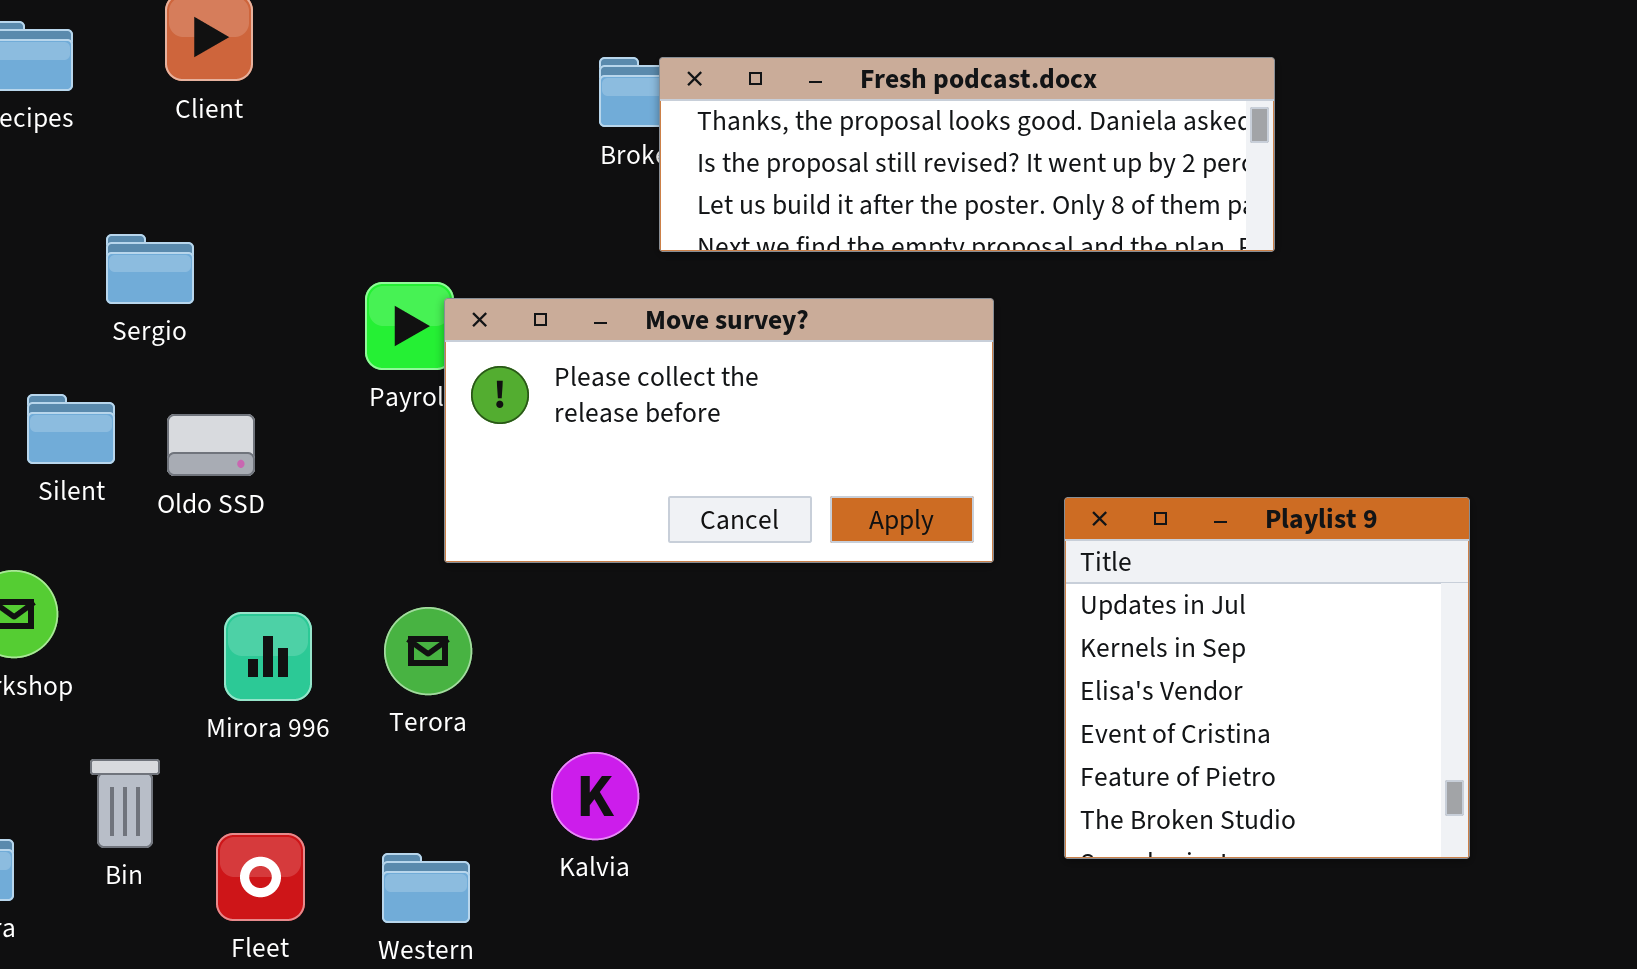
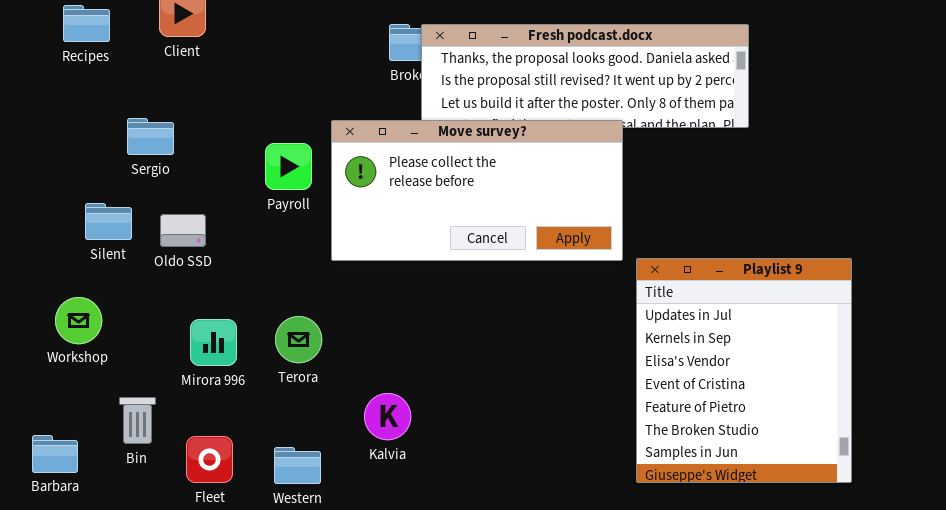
Move survey?: [444,298,994,563] -> [331,120,623,261], moved
Playlist 9: [1064,497,1470,859] -> [636,258,852,483], resized

